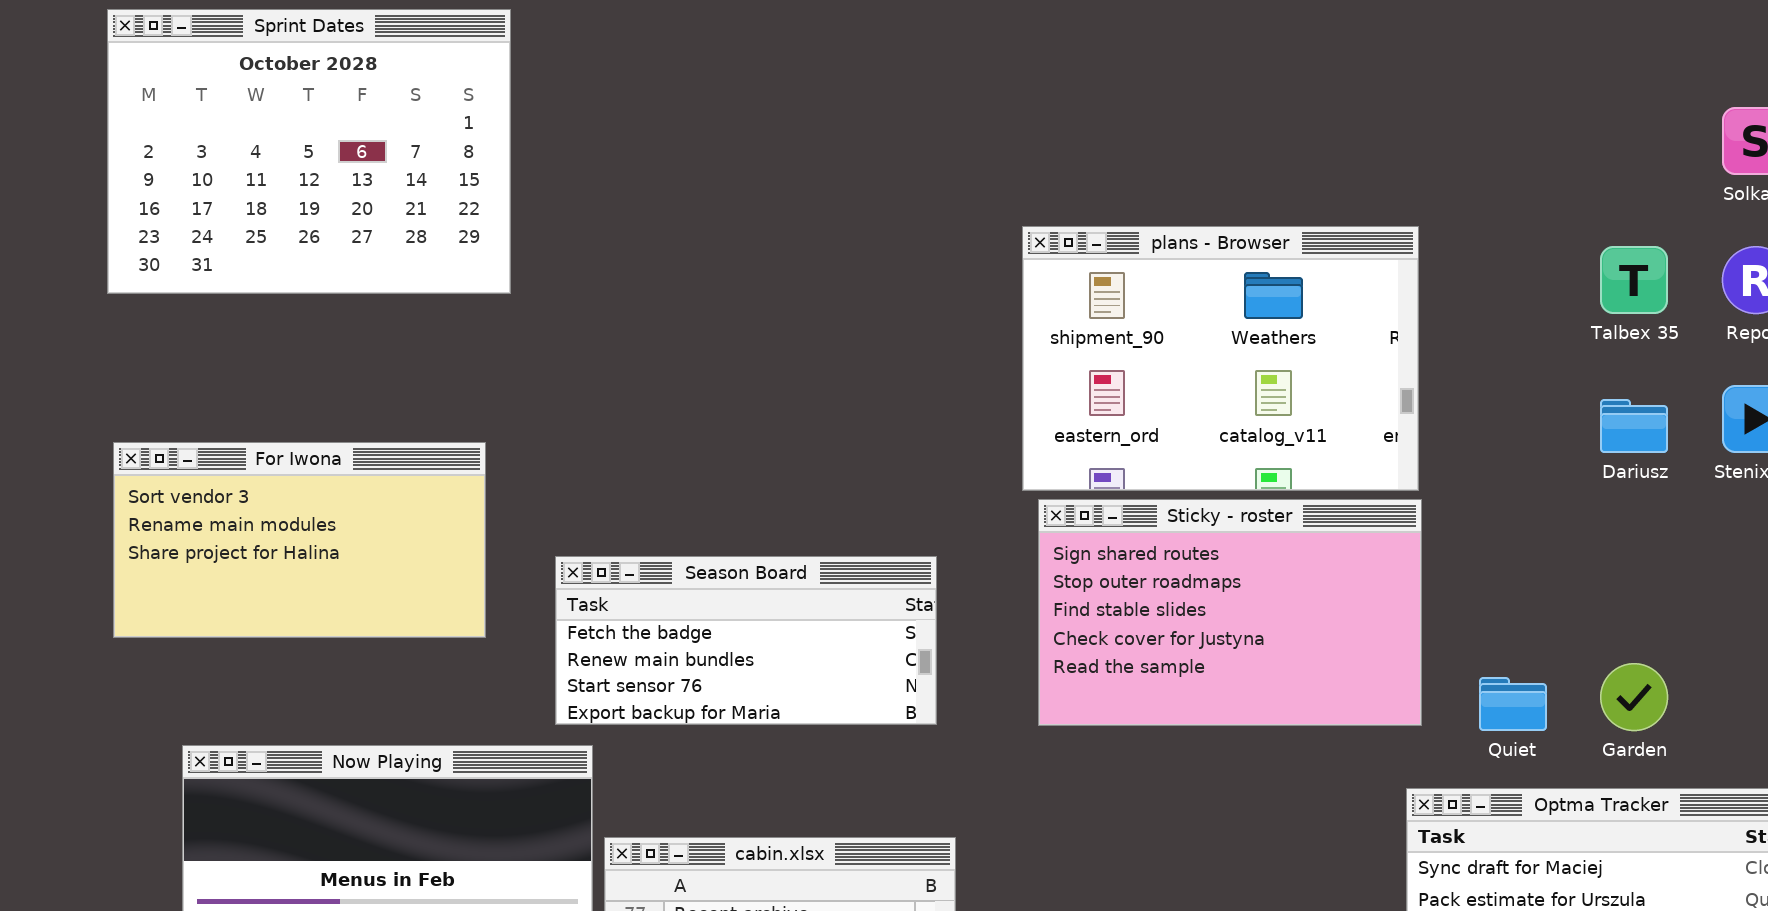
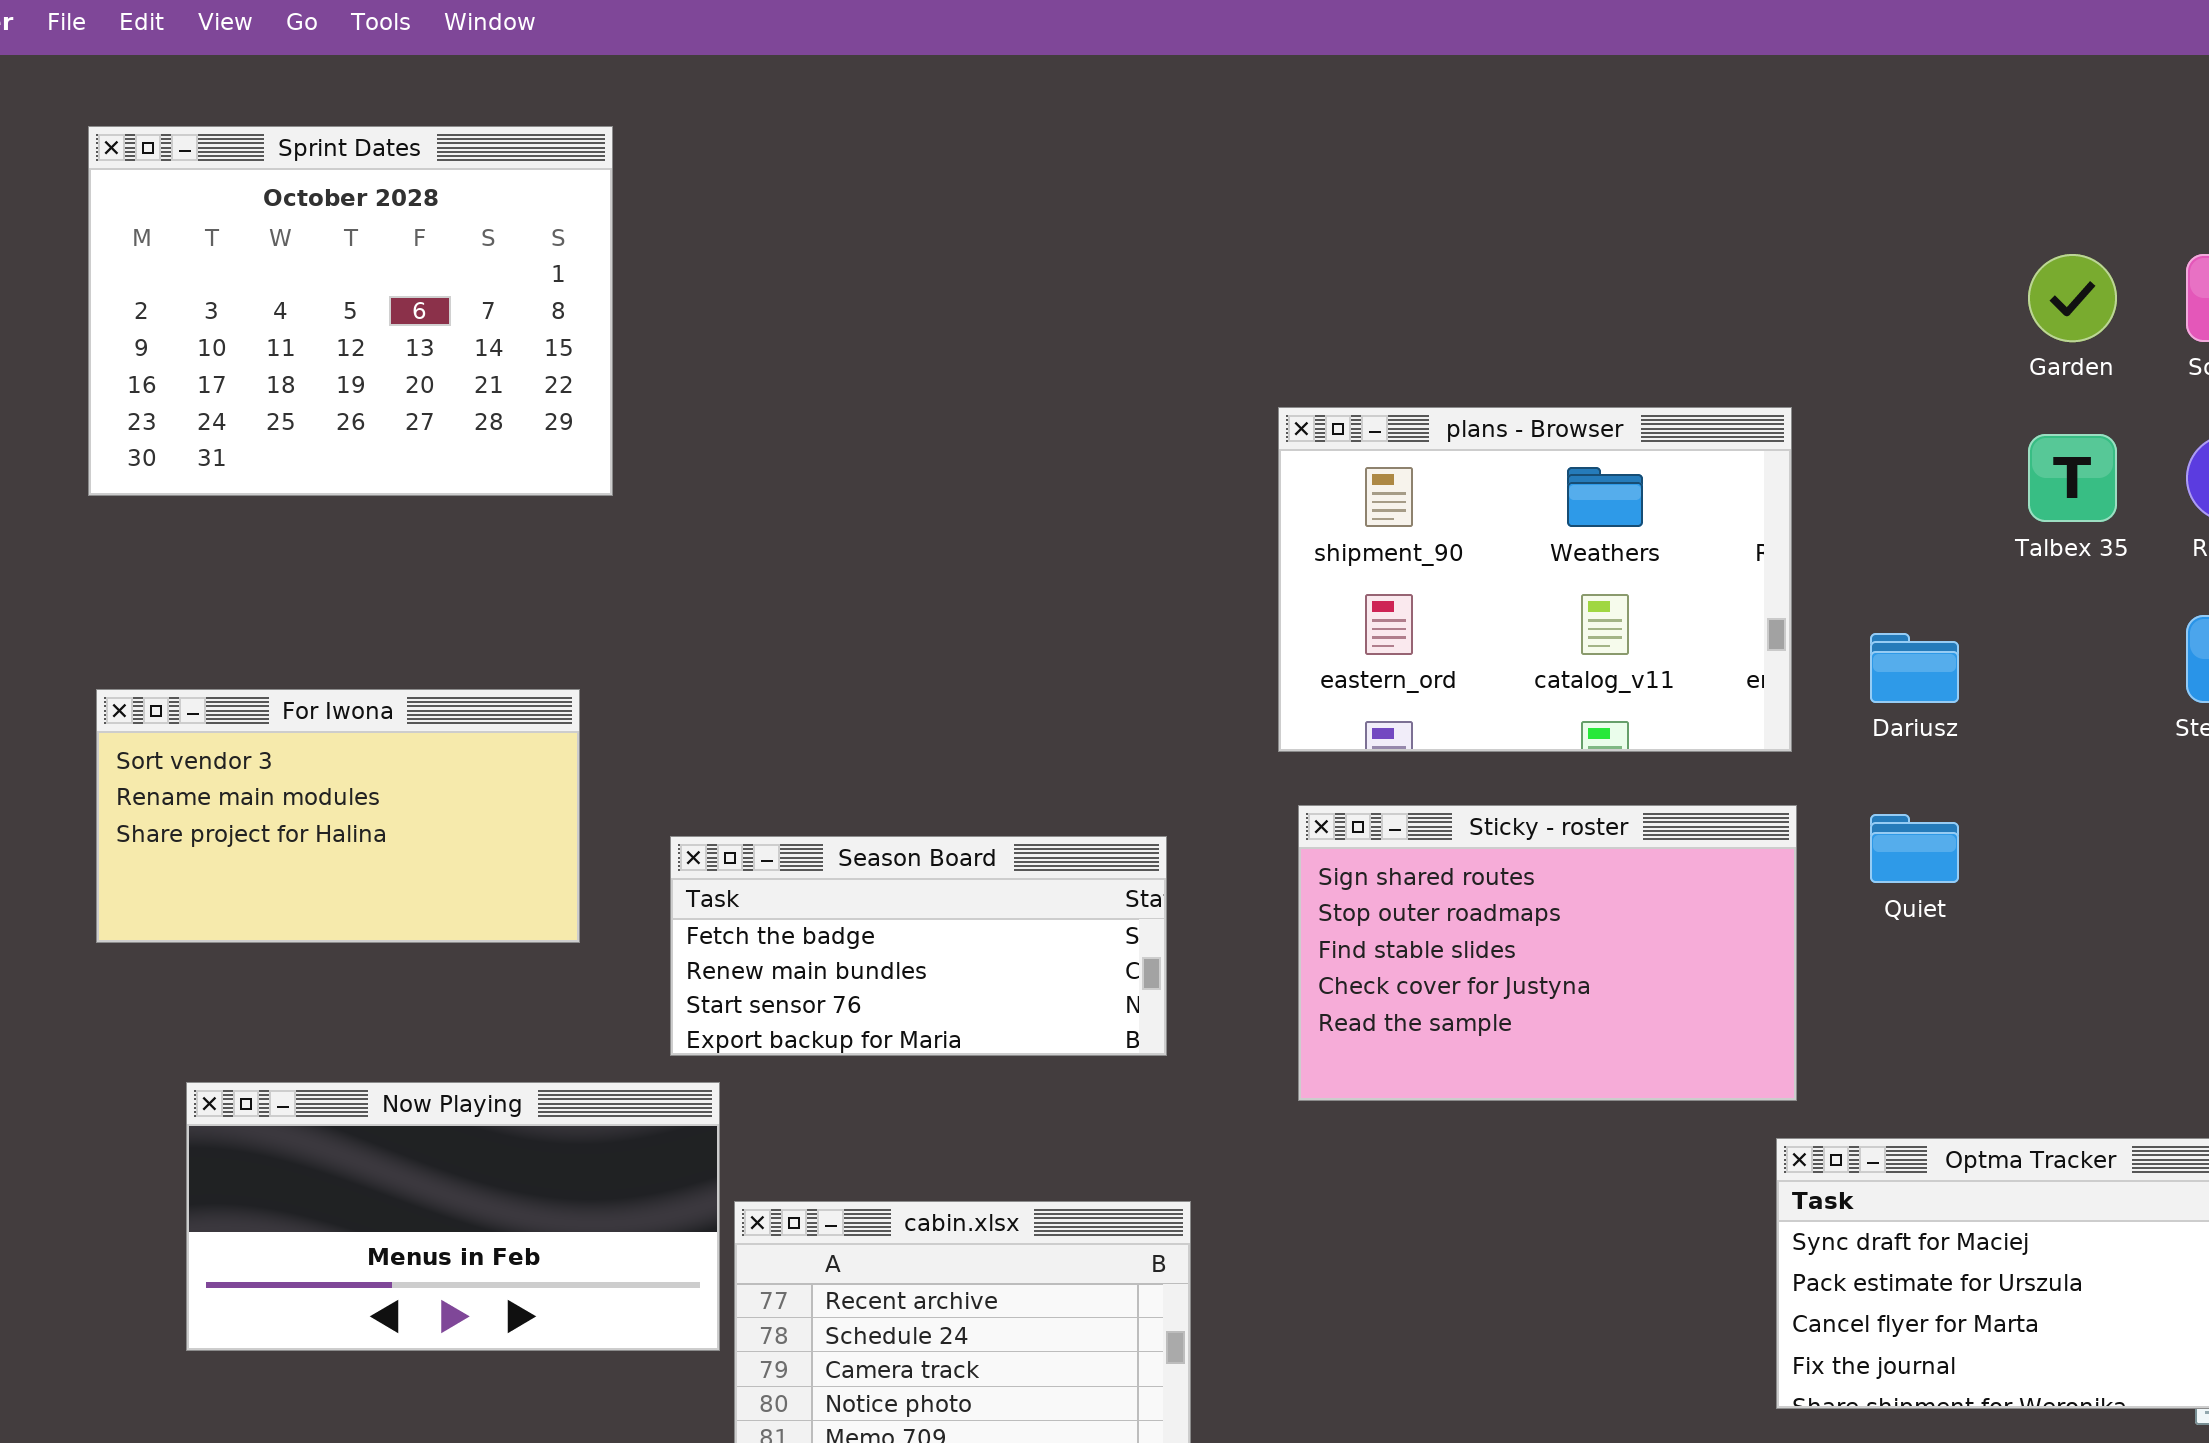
Dariusz: [1600,399,1668,453] -> [1870,633,1959,703], moved
Sticky - roster: [1038,499,1422,726] -> [1298,805,1797,1101], moved
Garden: [1600,663,1668,731] -> [2028,254,2117,342], moved
Quiet: [1479,677,1547,731] -> [1870,814,1959,883], moved

